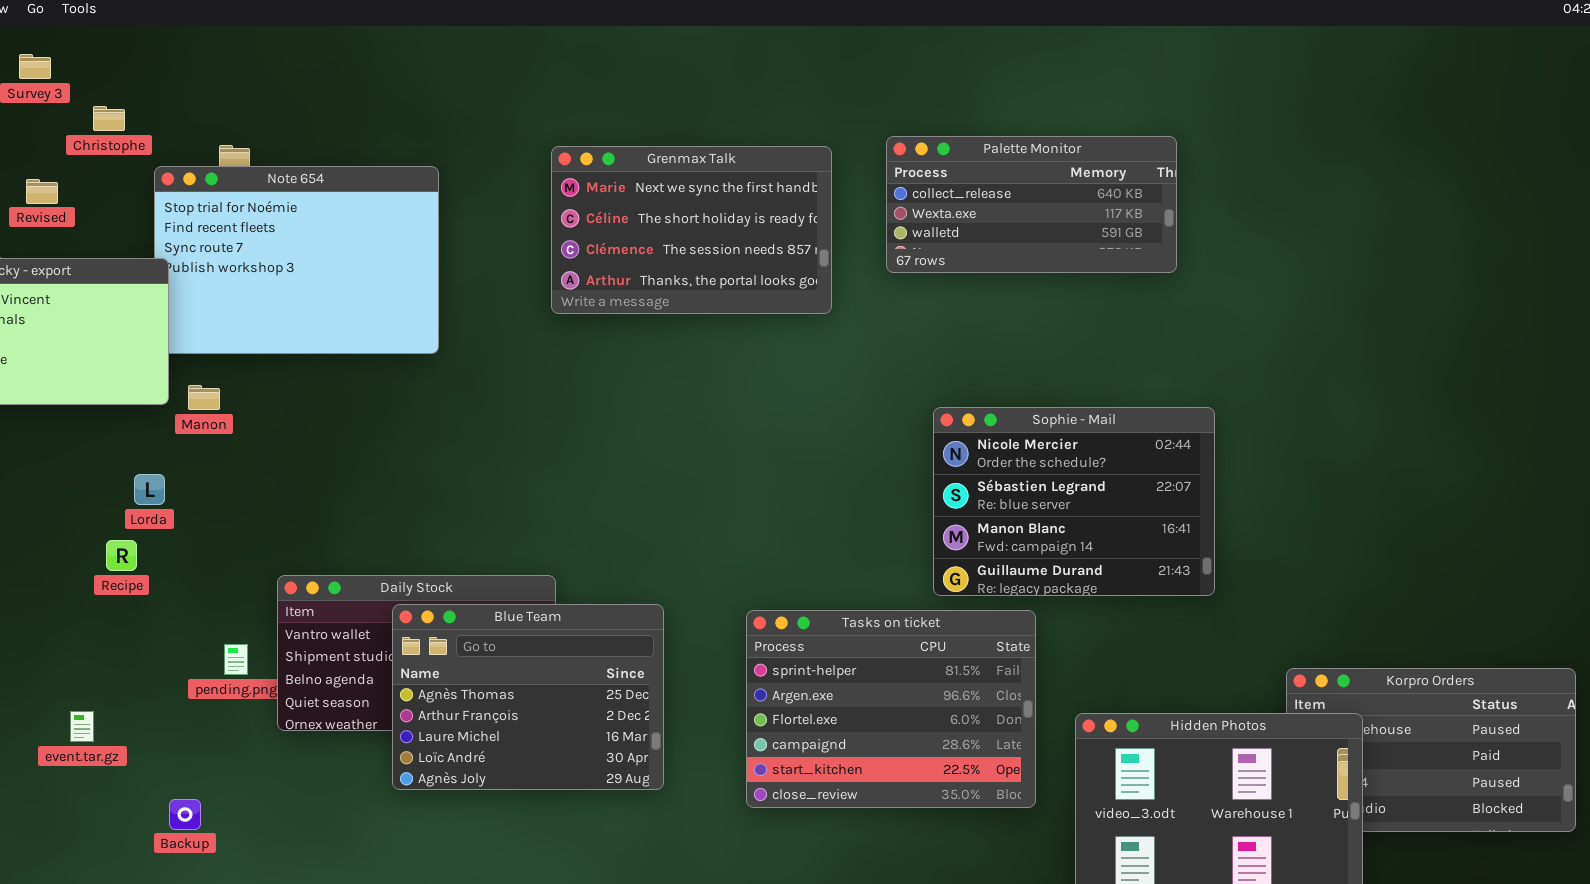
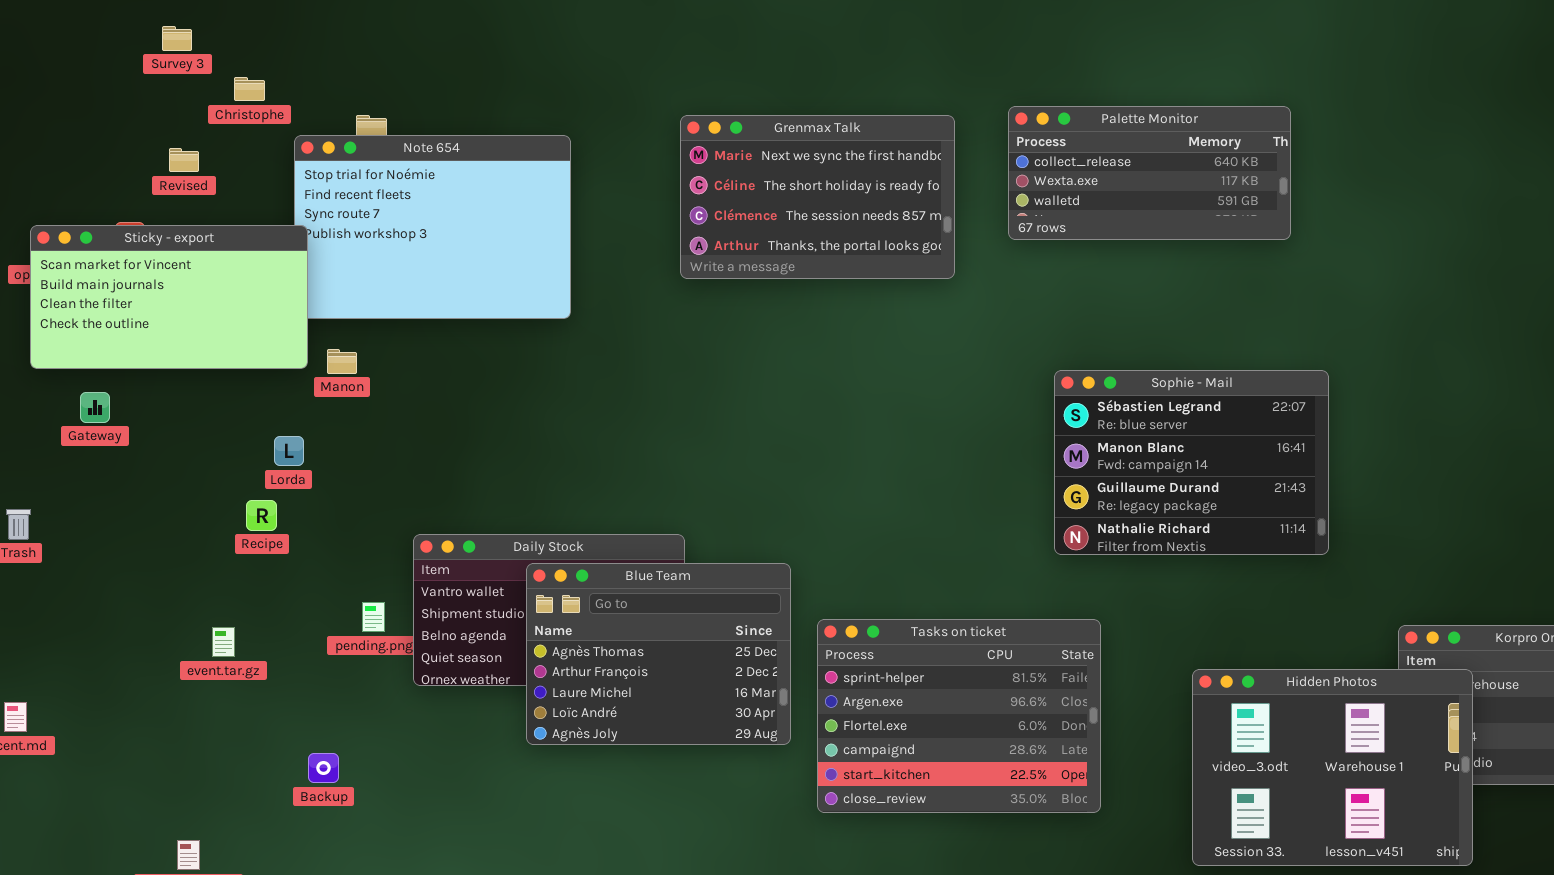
Sophie - Mail: [933,407,1215,596] -> [1054,370,1329,555], scrolled down 1 row
Tasks on ticket: [746,610,1036,808] -> [817,619,1101,813], moved
event.tar.gz: [70,711,94,742] -> [212,627,235,657], moved

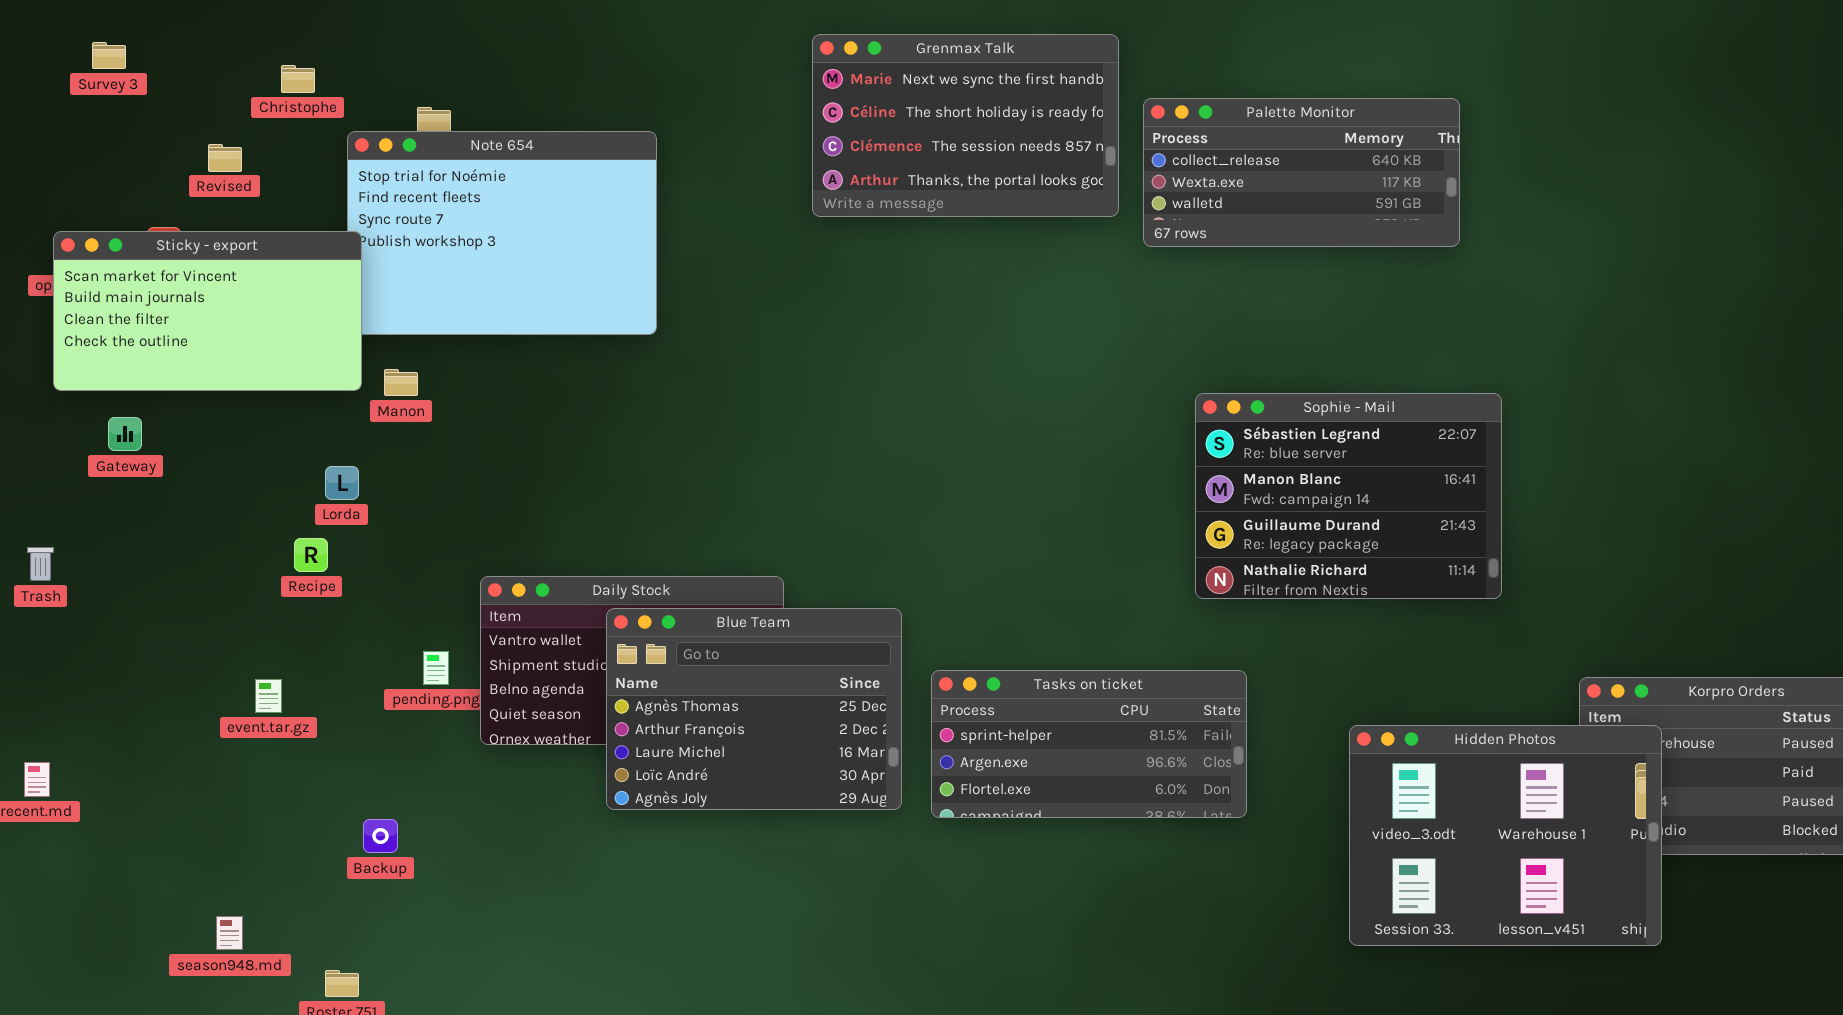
Survey 3: [162,26,192,51] -> [92,42,126,69], moved
Grenmax Talk: [680,115,955,279] -> [812,34,1119,217], moved
Tasks on ticket: [817,619,1101,813] -> [931,670,1247,818], resized

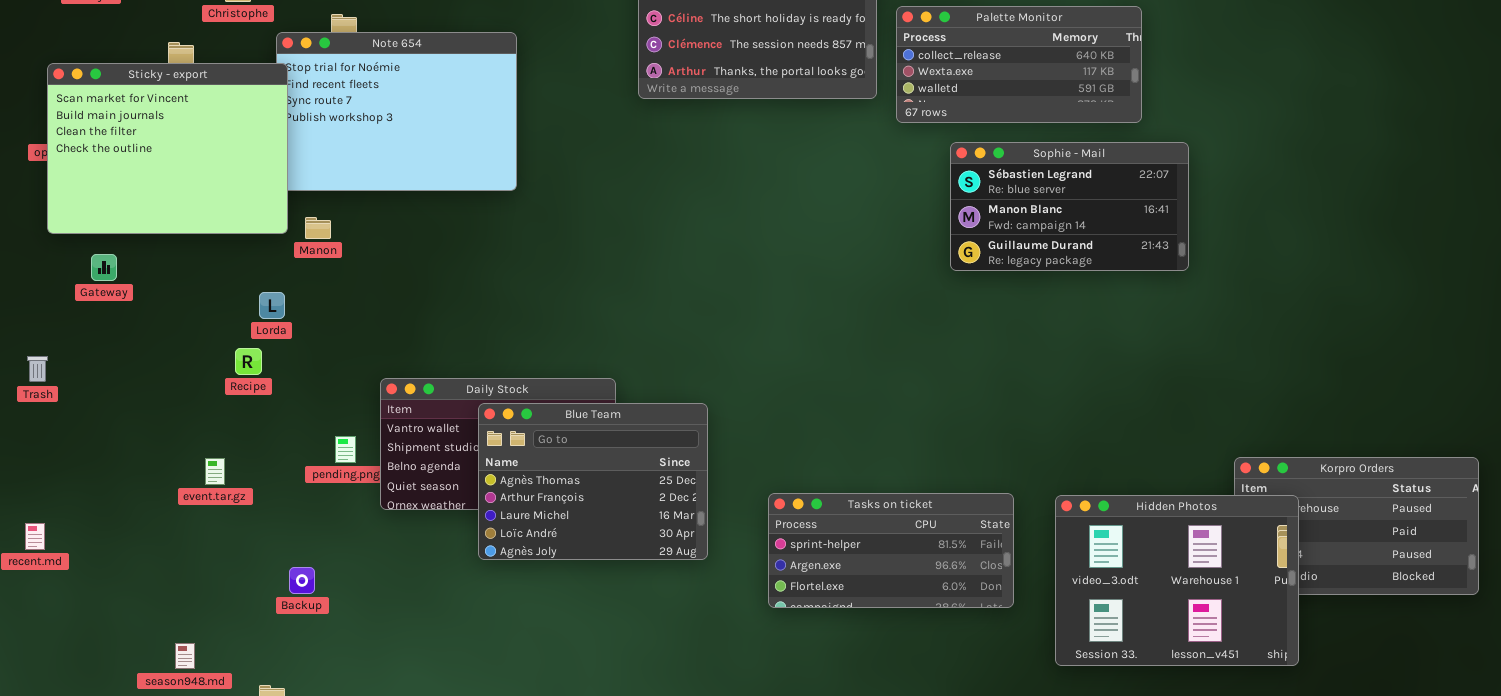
Sticky - export: [53,231,362,391] -> [47,63,288,234], resized
Sophie - Mail: [1195,393,1502,599] -> [950,142,1189,271], moved, resized
Tasks on ticket: [931,670,1247,818] -> [768,493,1014,608], moved

